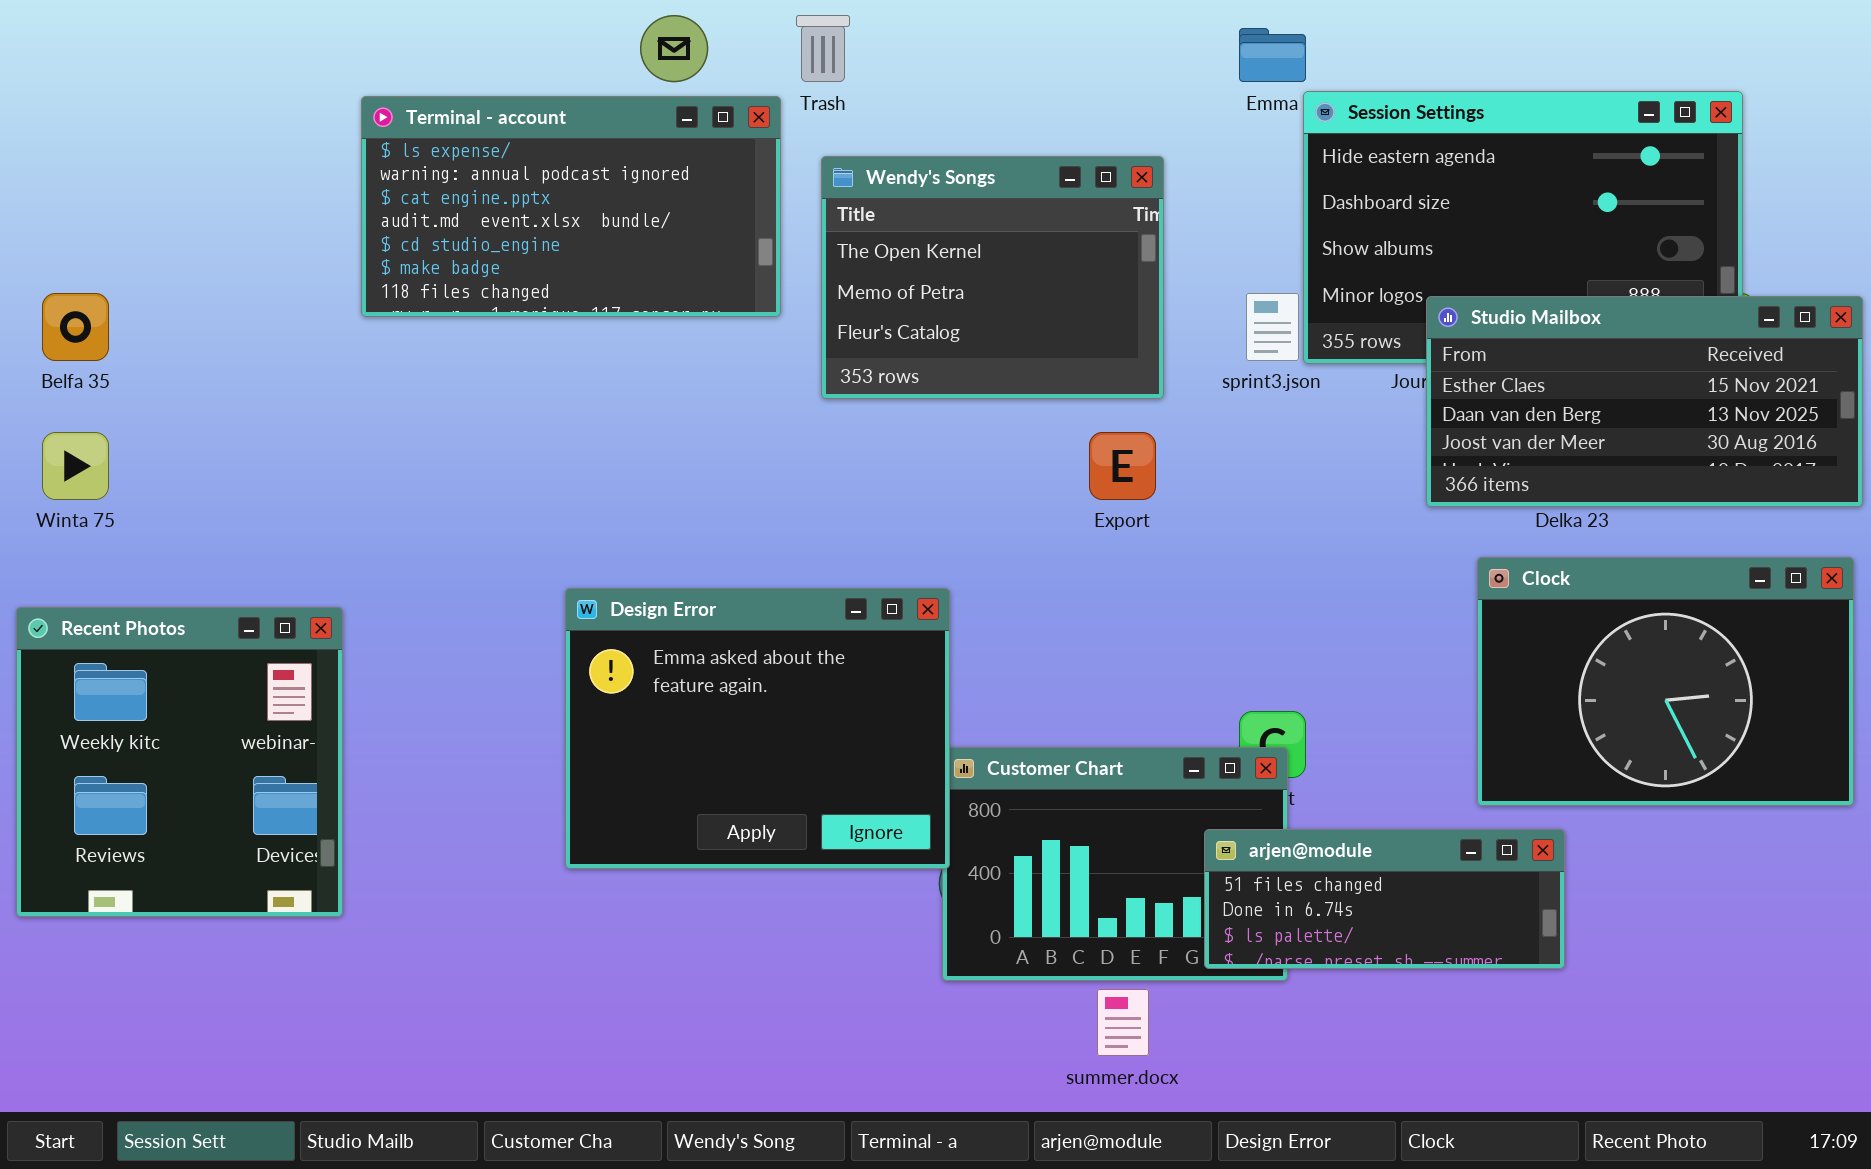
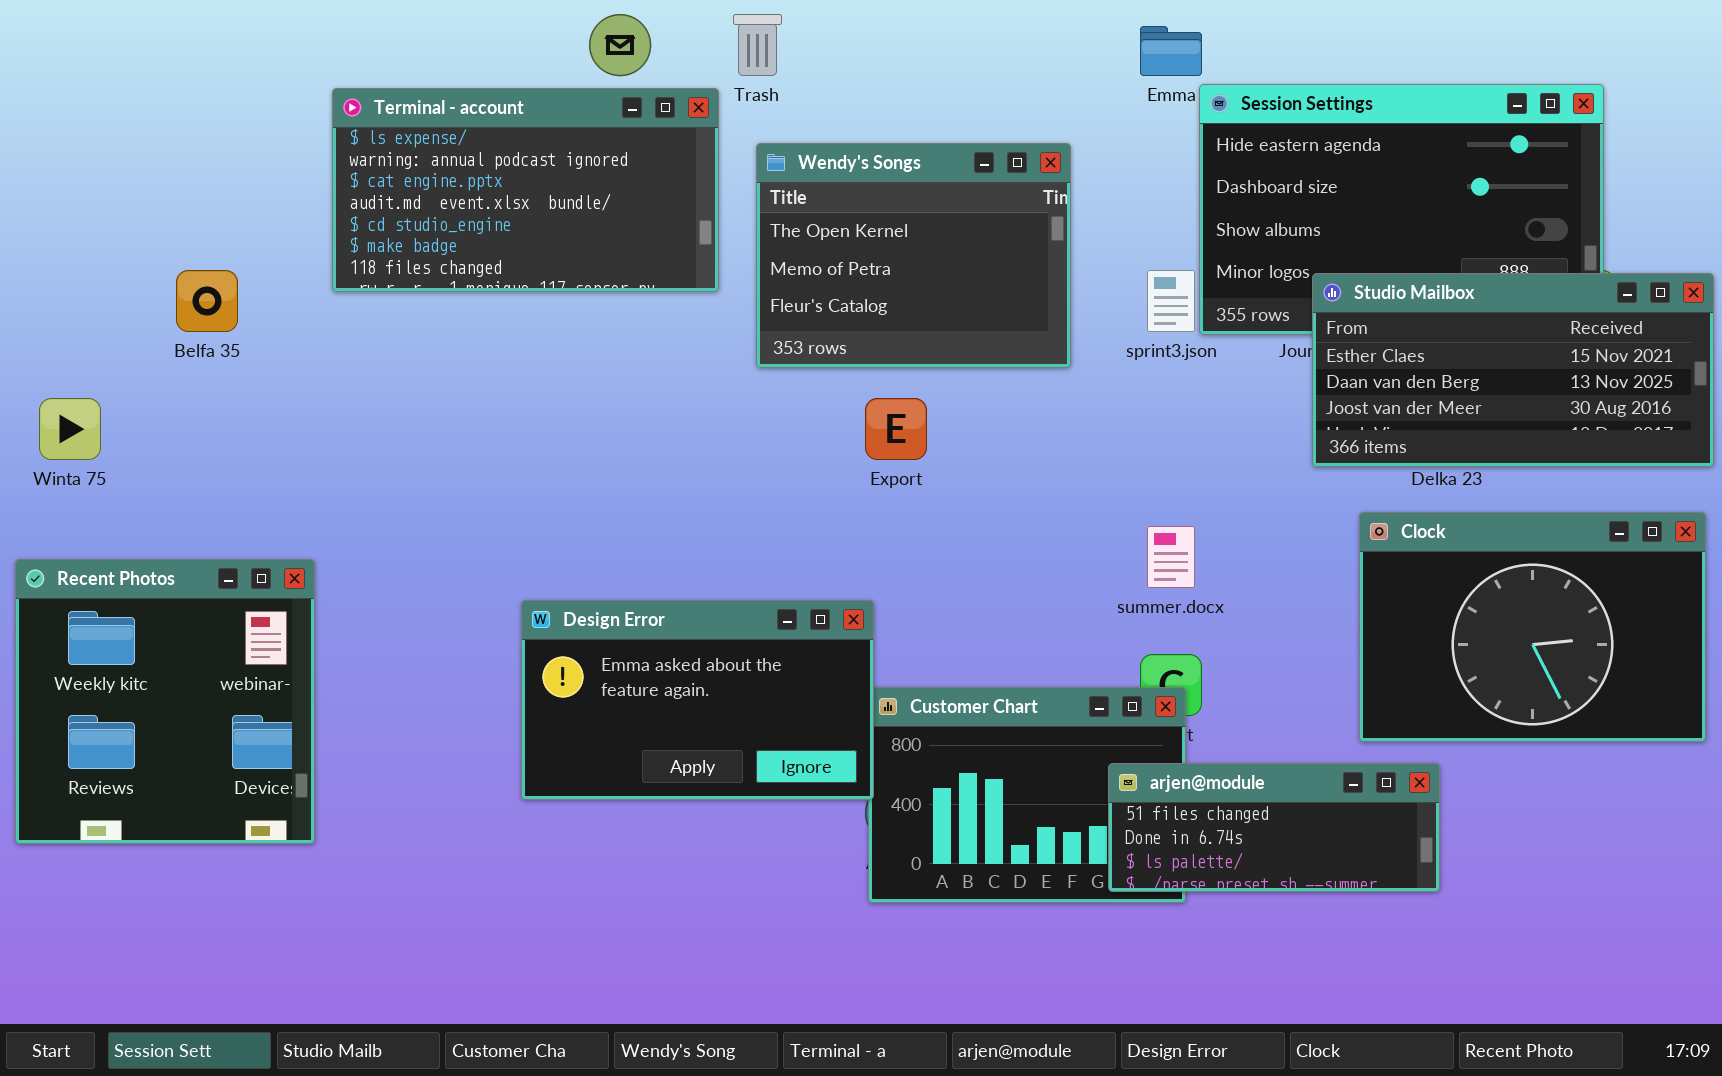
Belfa 35: [42,293,109,361] -> [176,270,238,332], moved
Export: [1089,432,1156,500] -> [865,398,927,460], moved
Design Error: [565,588,950,869] -> [521,600,874,800], resized
summer.docx: [1097,989,1149,1056] -> [1147,526,1195,588], moved

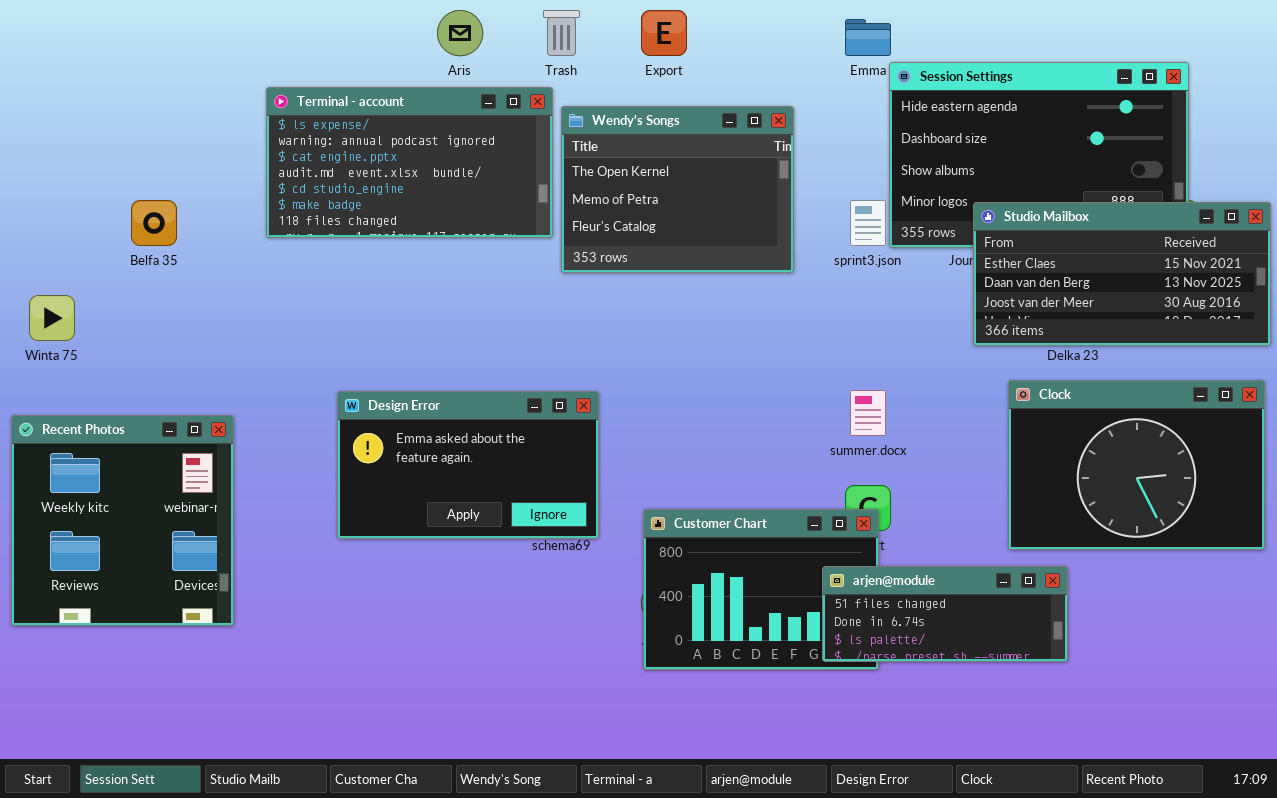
Terminal - account: [332,88,719,292] -> [266,87,553,238], moved
Export: [865,398,927,460] -> [641,10,687,56], moved
Design Error: [521,600,874,800] -> [337,391,599,539], moved

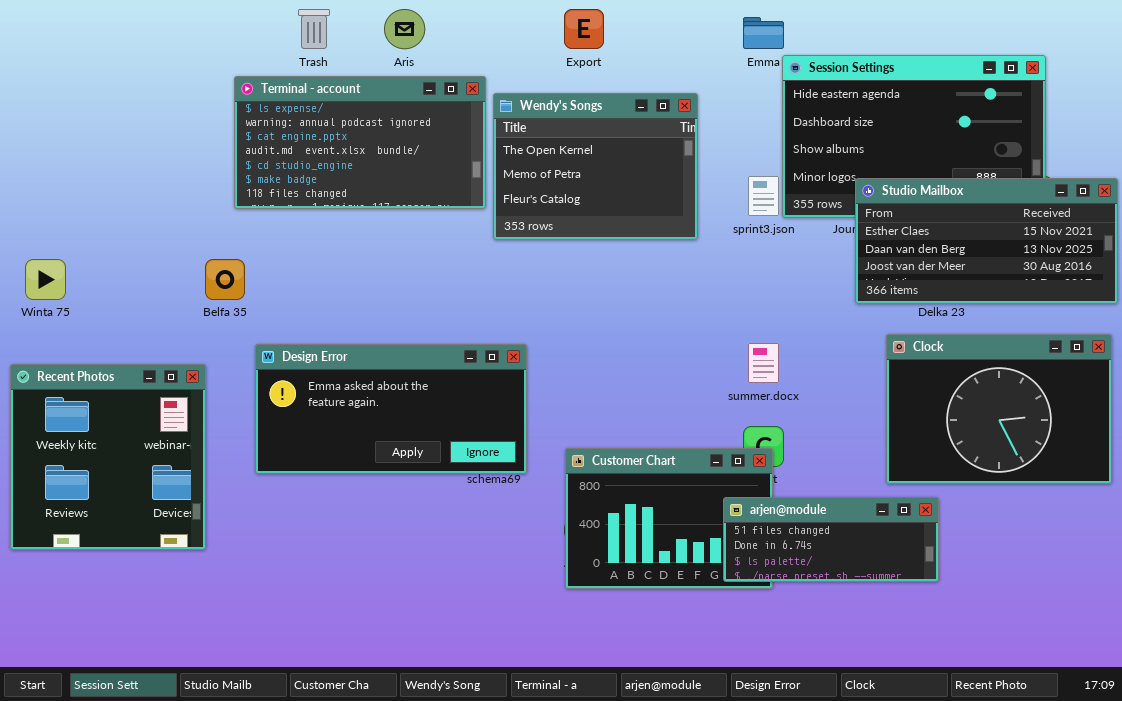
Trash: [543,10,580,56] -> [298,9,330,49], moved
Belfa 35: [131,200,177,246] -> [205,259,245,300], moved
Design Error: [337,391,599,539] -> [255,344,527,474], resized

